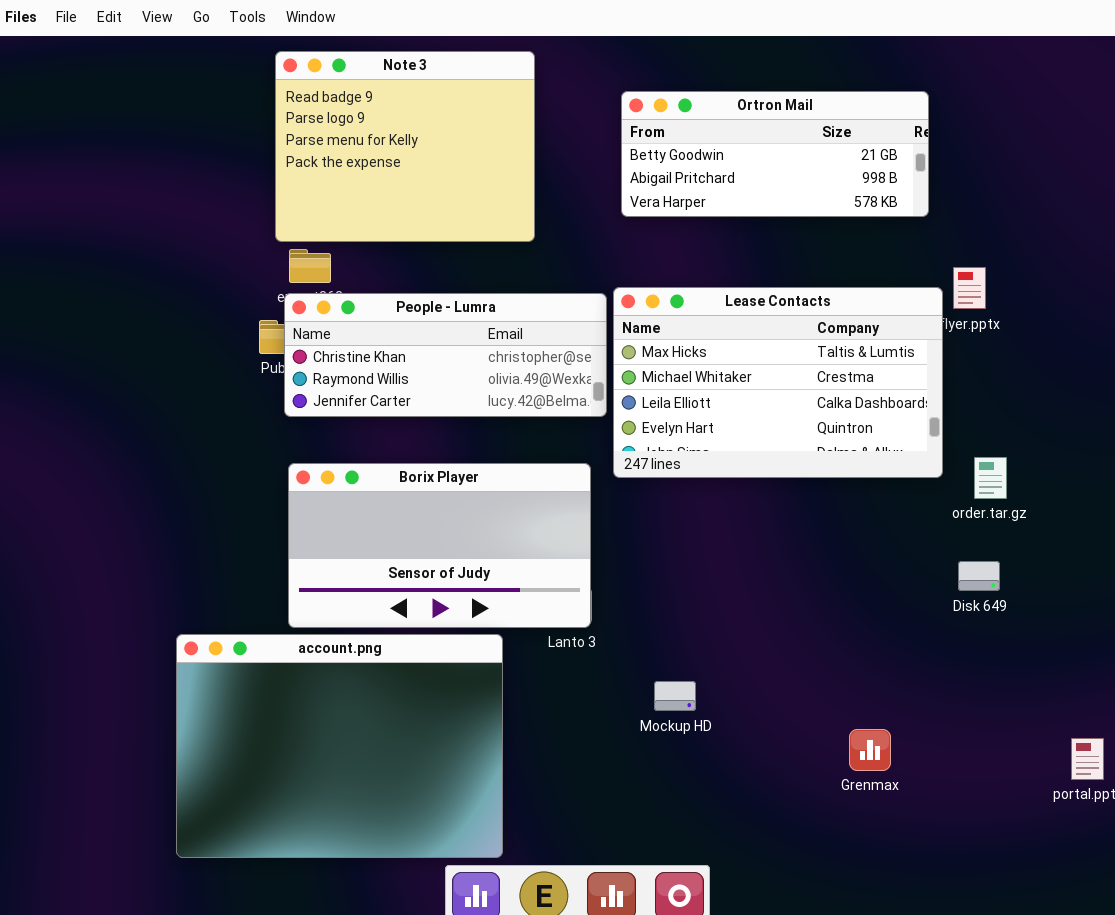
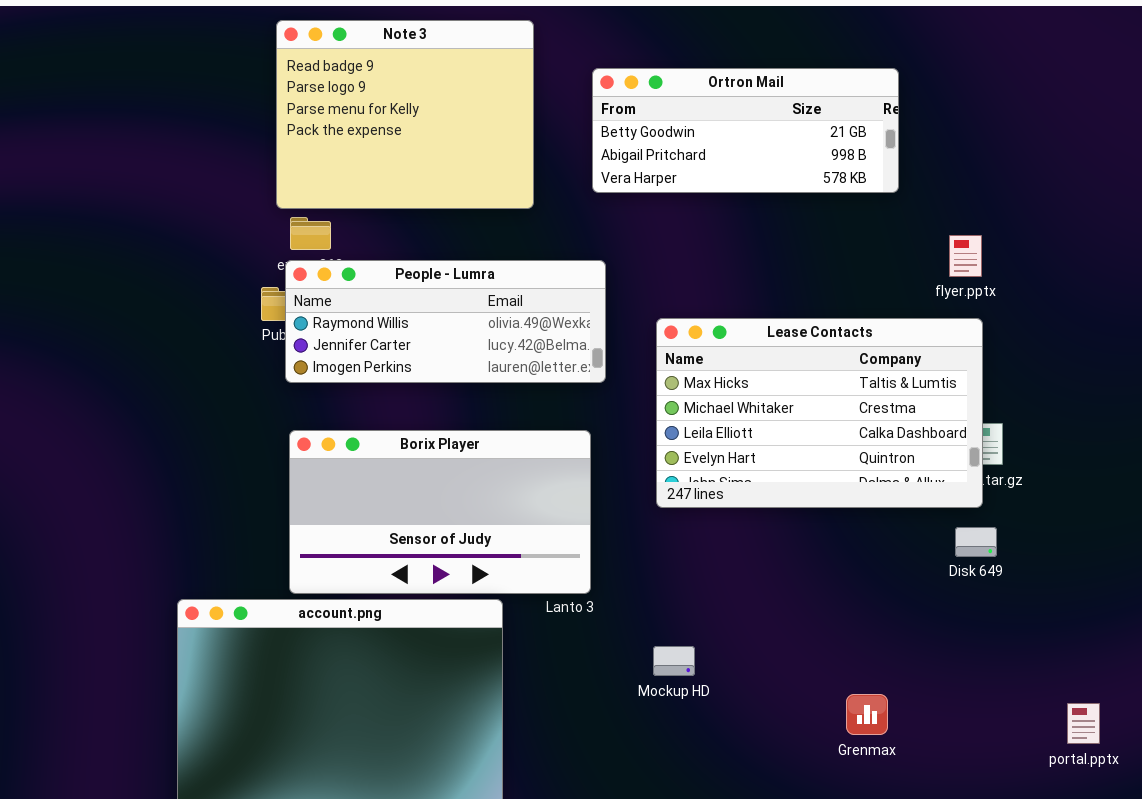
Ortron Mail: [621,91,929,217] -> [592,68,899,193], moved
Lease Contacts: [613,287,943,478] -> [656,318,983,508], moved
People - Lumra: [284,293,607,417] -> [285,260,606,383], scrolled down 1 row

